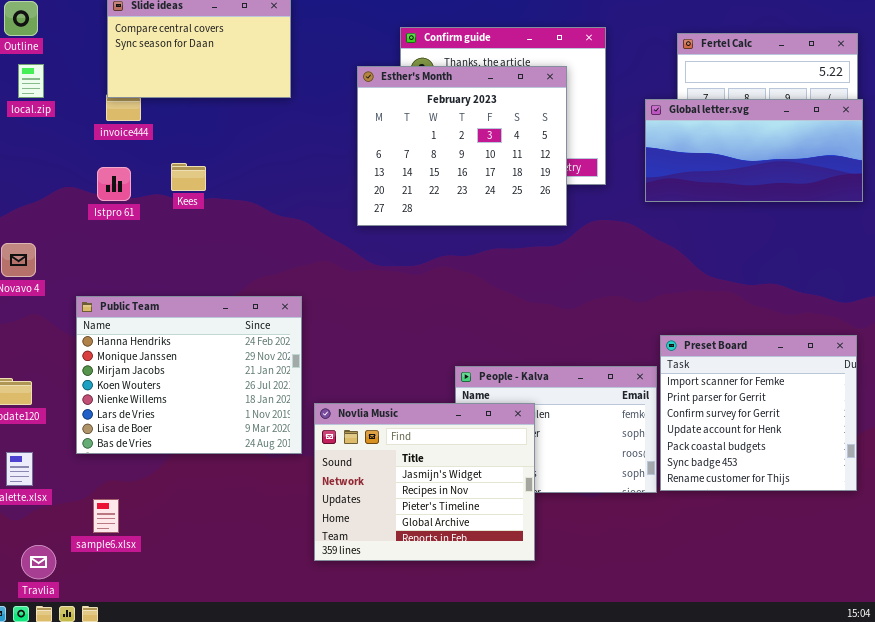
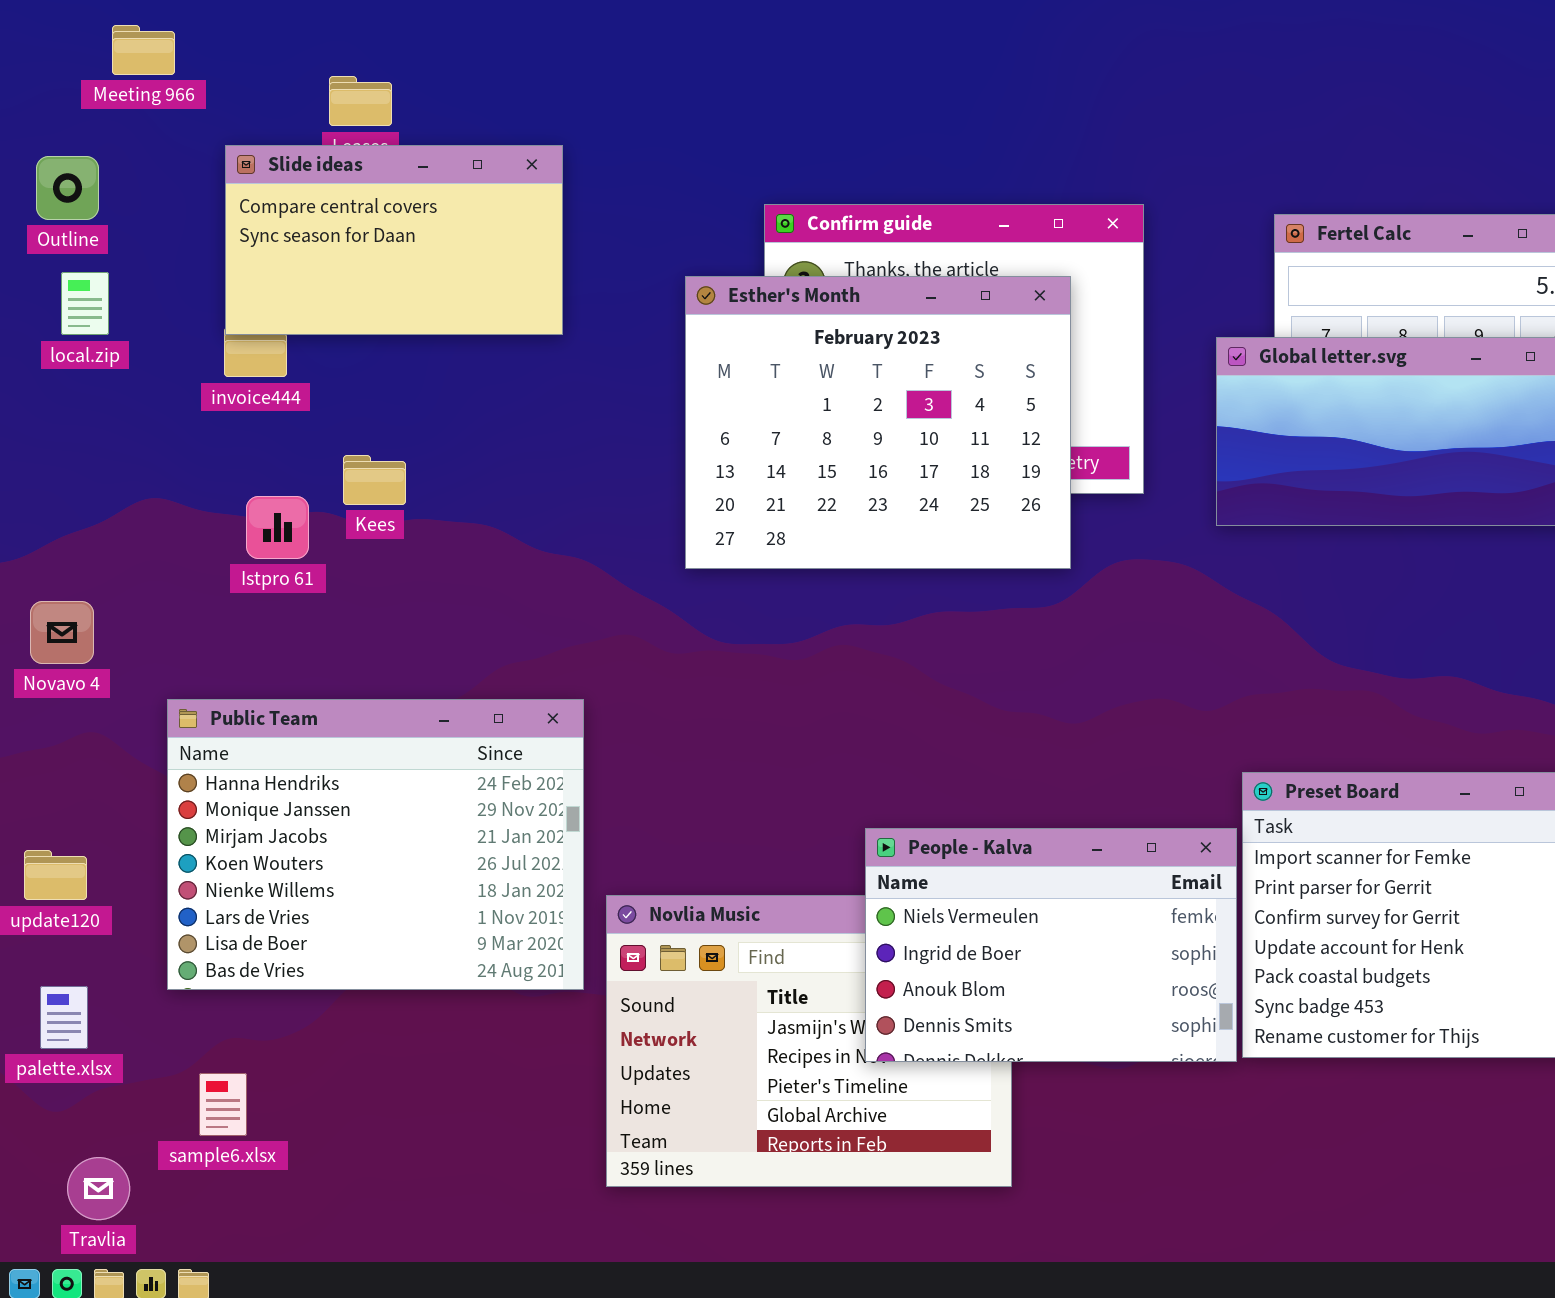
Istpro 61: [97,167,131,201] -> [246,496,309,559], moved
People - Kalva: [455,366,657,493] -> [865,828,1237,1062], raised

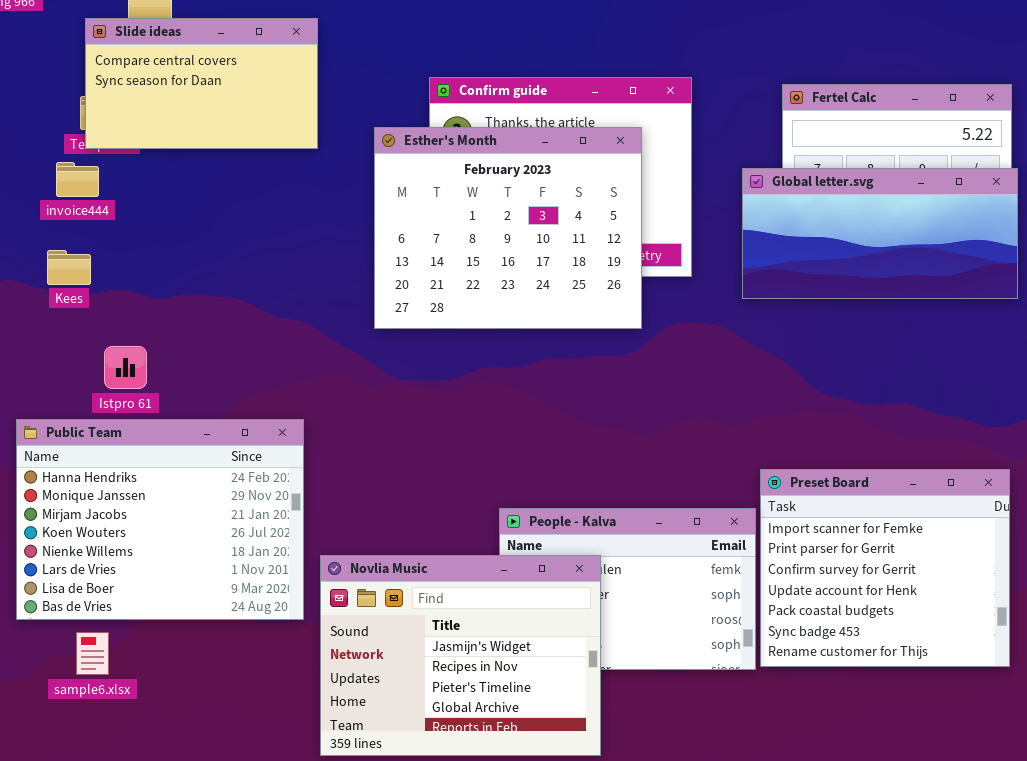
Slide ideas: [225,145,563,335] -> [85,18,318,149], moved
Kees: [343,455,406,505] -> [47,250,91,285], moved
Istpro 61: [246,496,309,559] -> [104,346,147,389], moved
Novlia Music: [606,895,1012,1187] -> [320,555,601,756], raised
sample6.xlsx: [199,1073,247,1136] -> [76,632,109,675], moved

